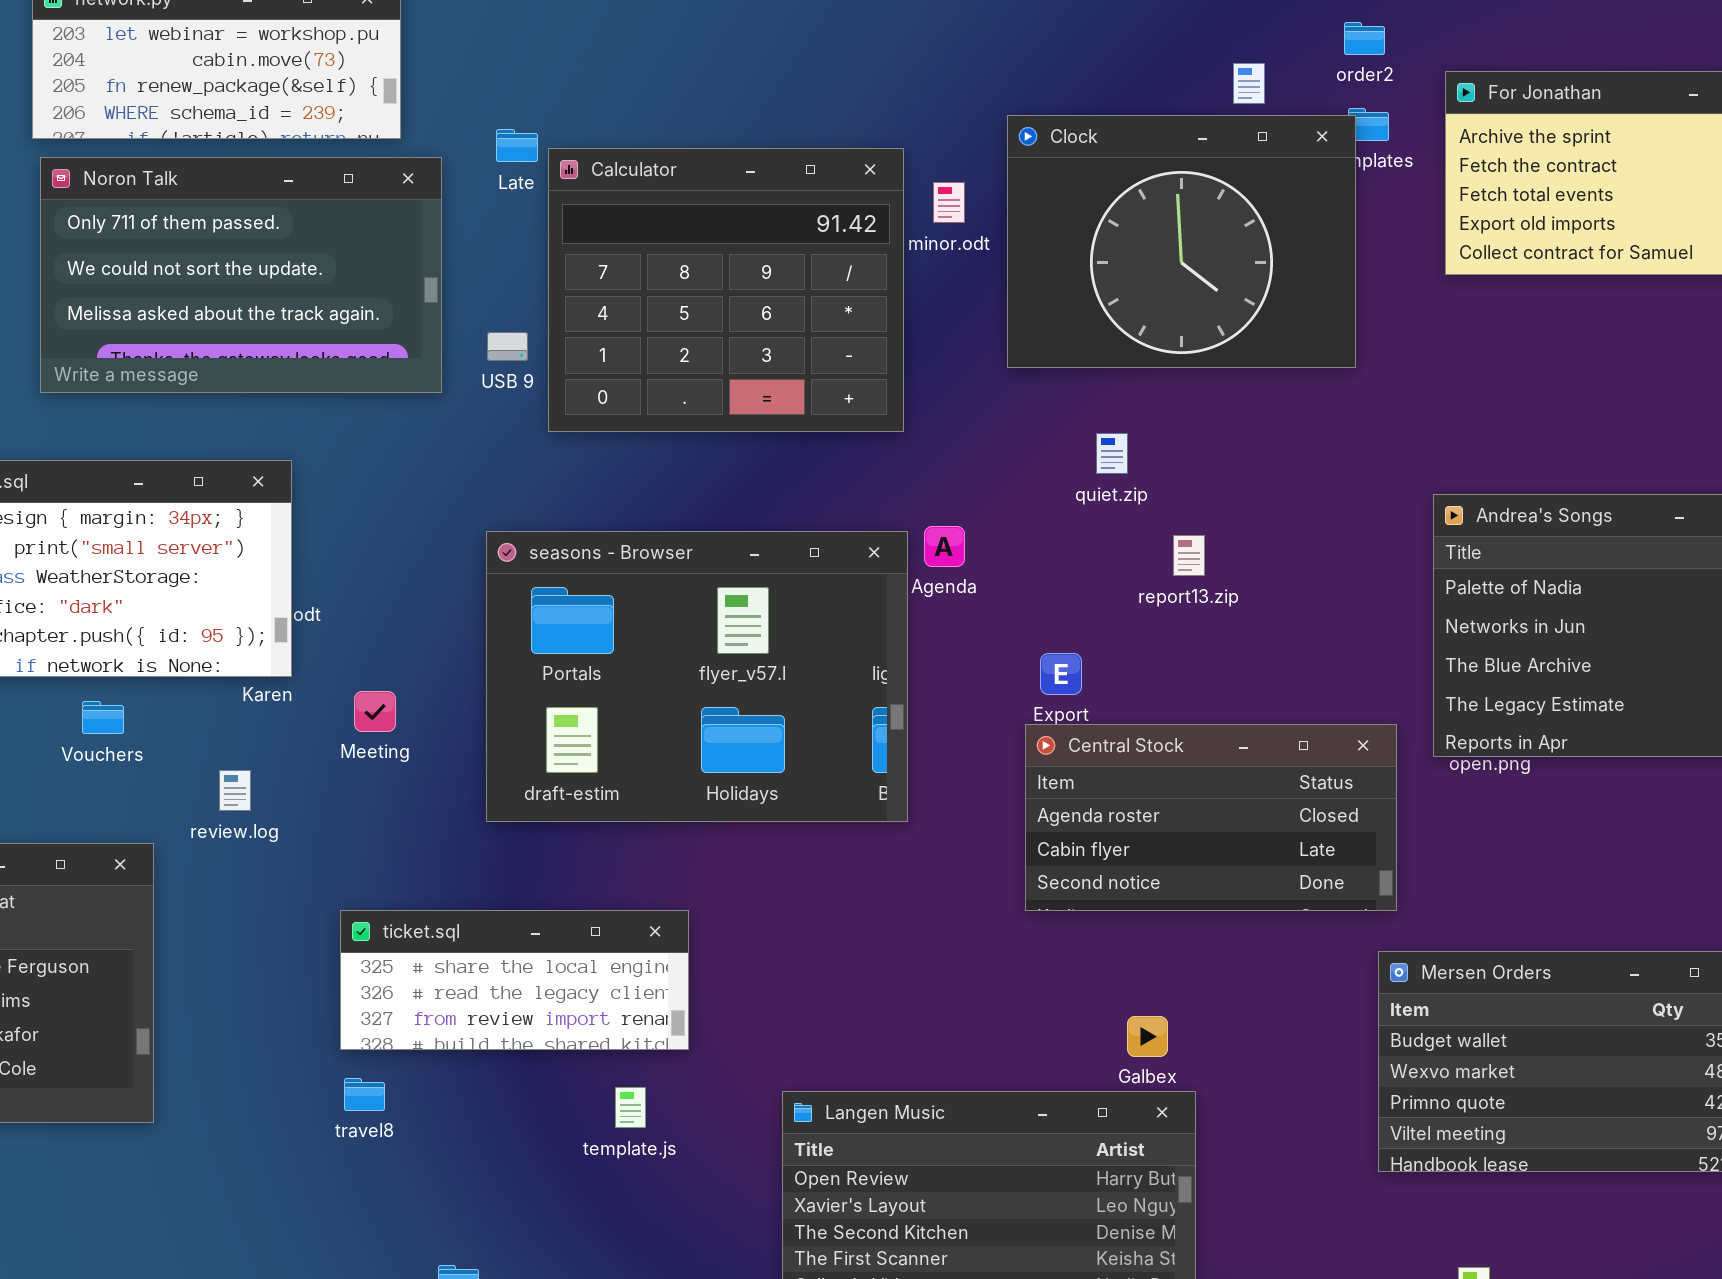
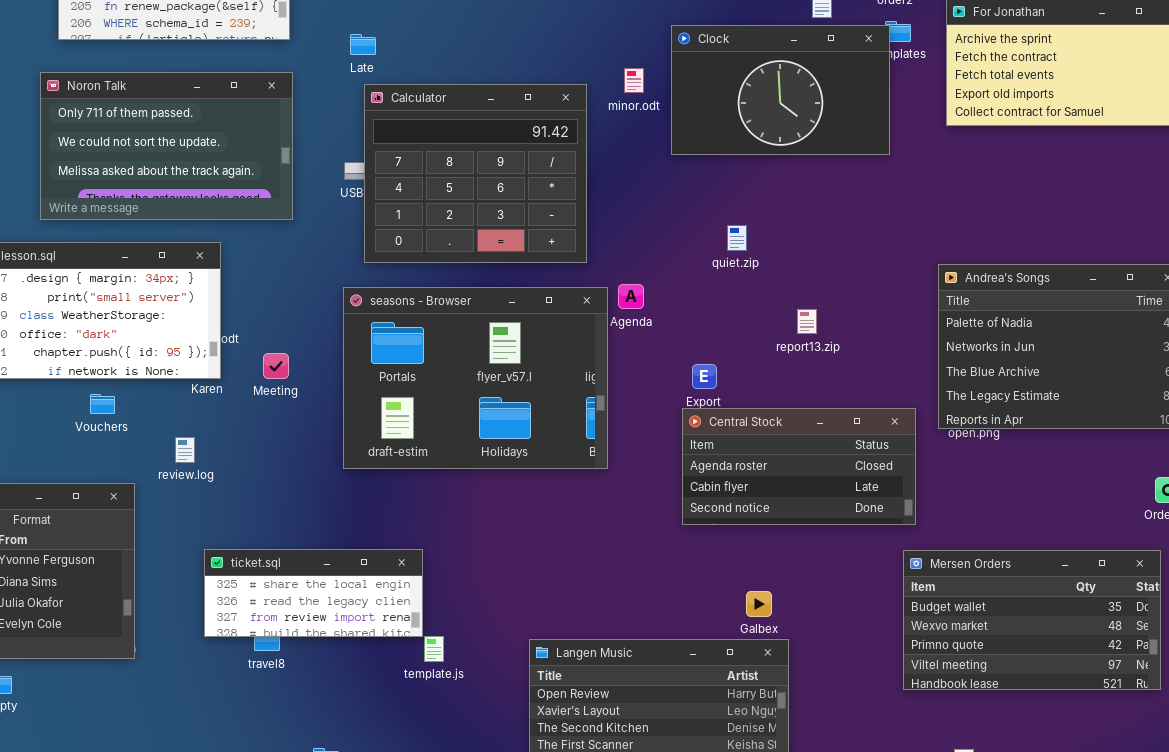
Clock: [1007,115,1356,368] -> [671,25,890,155], resized
Calculator: [548,148,904,432] -> [364,84,587,263], moved
Noron Talk: [40,157,442,393] -> [40,72,293,220], moved
report13.zip: [1173,535,1205,576] -> [797,309,817,334], moved
Meeting: [354,691,396,732] -> [263,353,289,379], moved
ticket.sql: [340,910,689,1050] -> [204,549,423,637], moved

